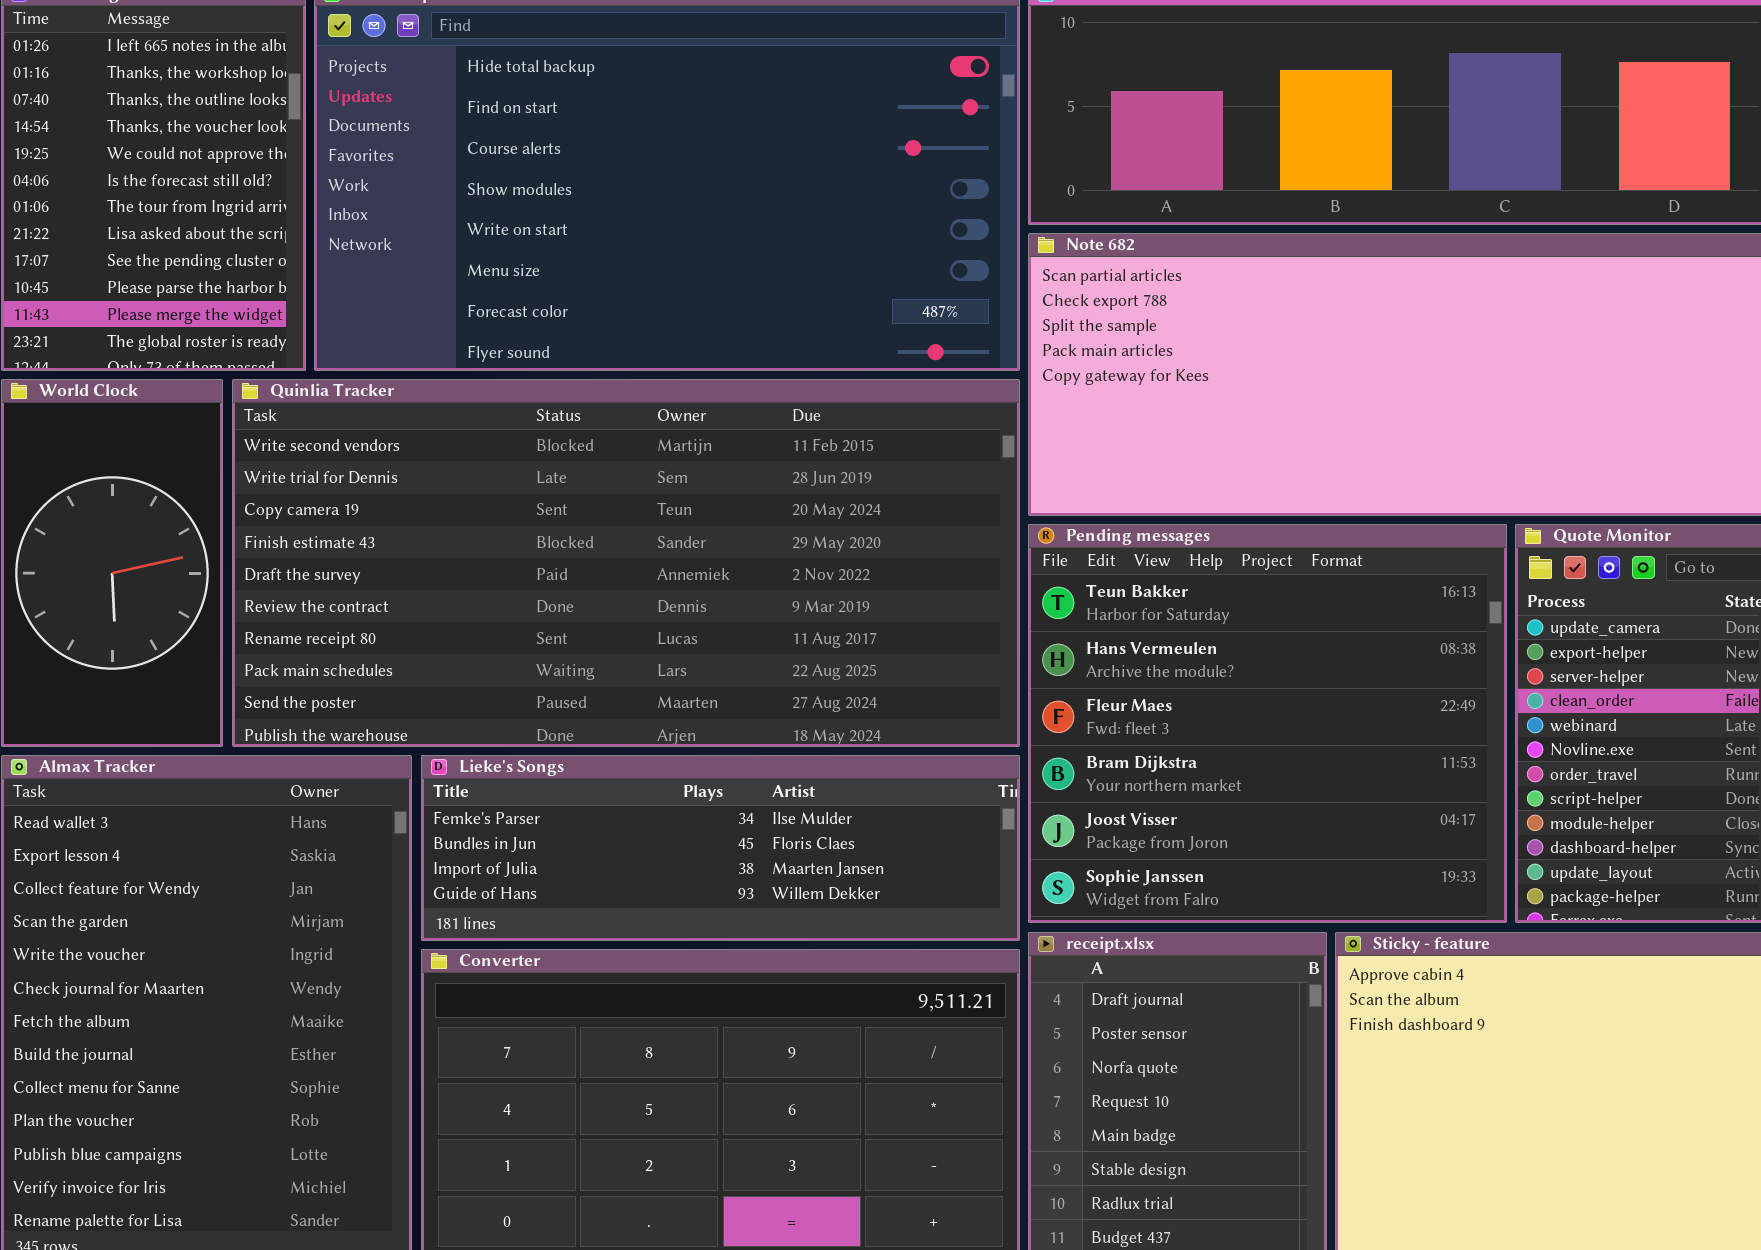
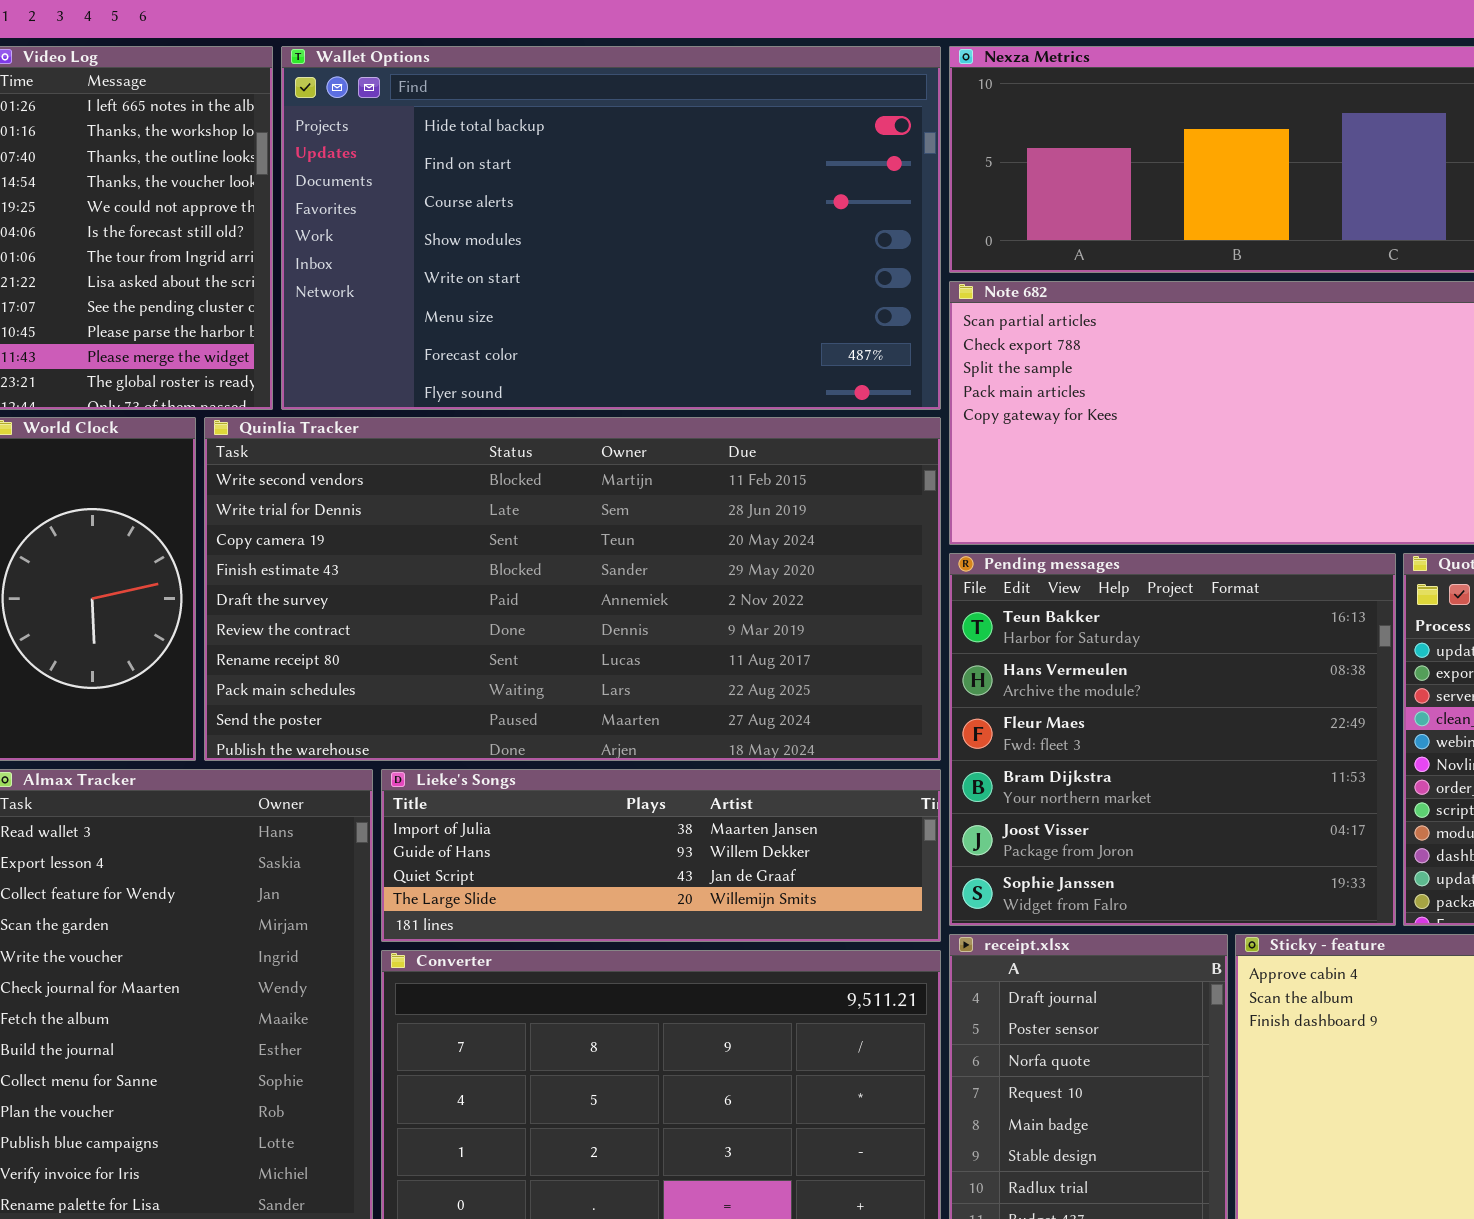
Lieke's Songs: [421,755,1020,941] -> [381,769,941,942], scrolled down 2 rows

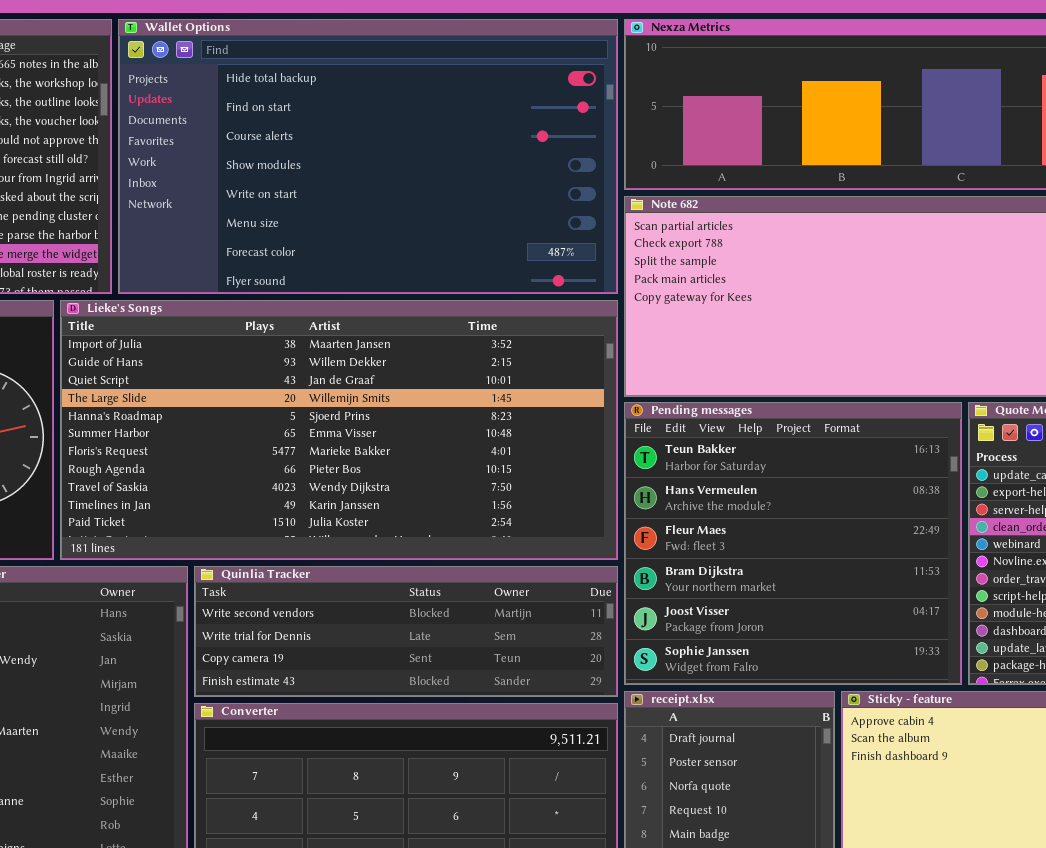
Quinlia Tracker: [204,417,941,761] -> [194,566,618,697], moved, resized
Lieke's Songs: [381,769,941,942] -> [60,300,618,560], moved, resized

